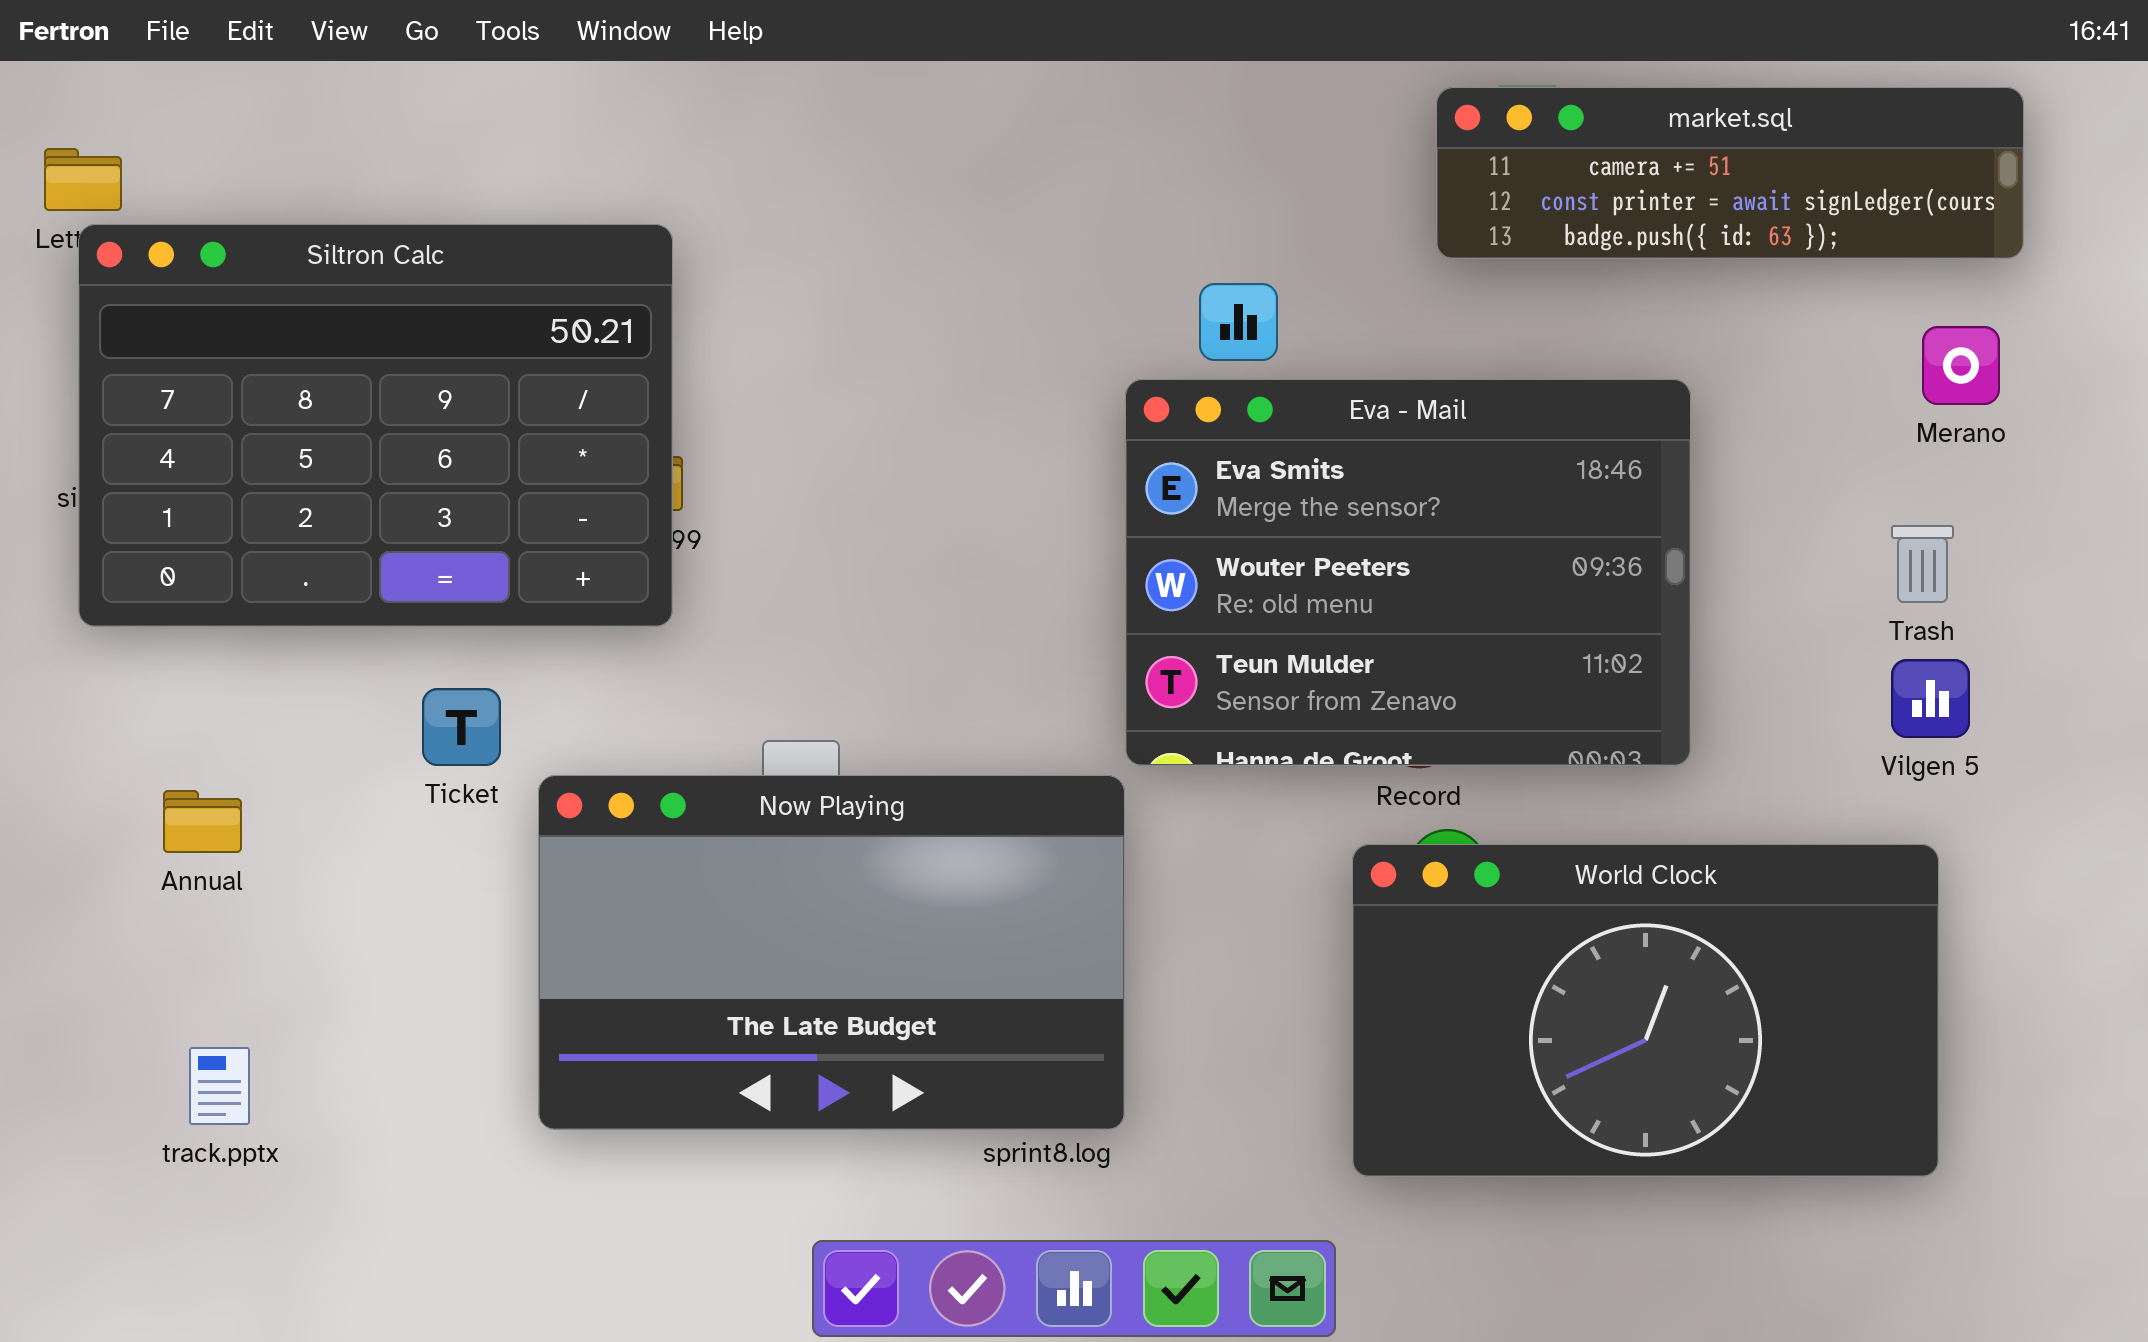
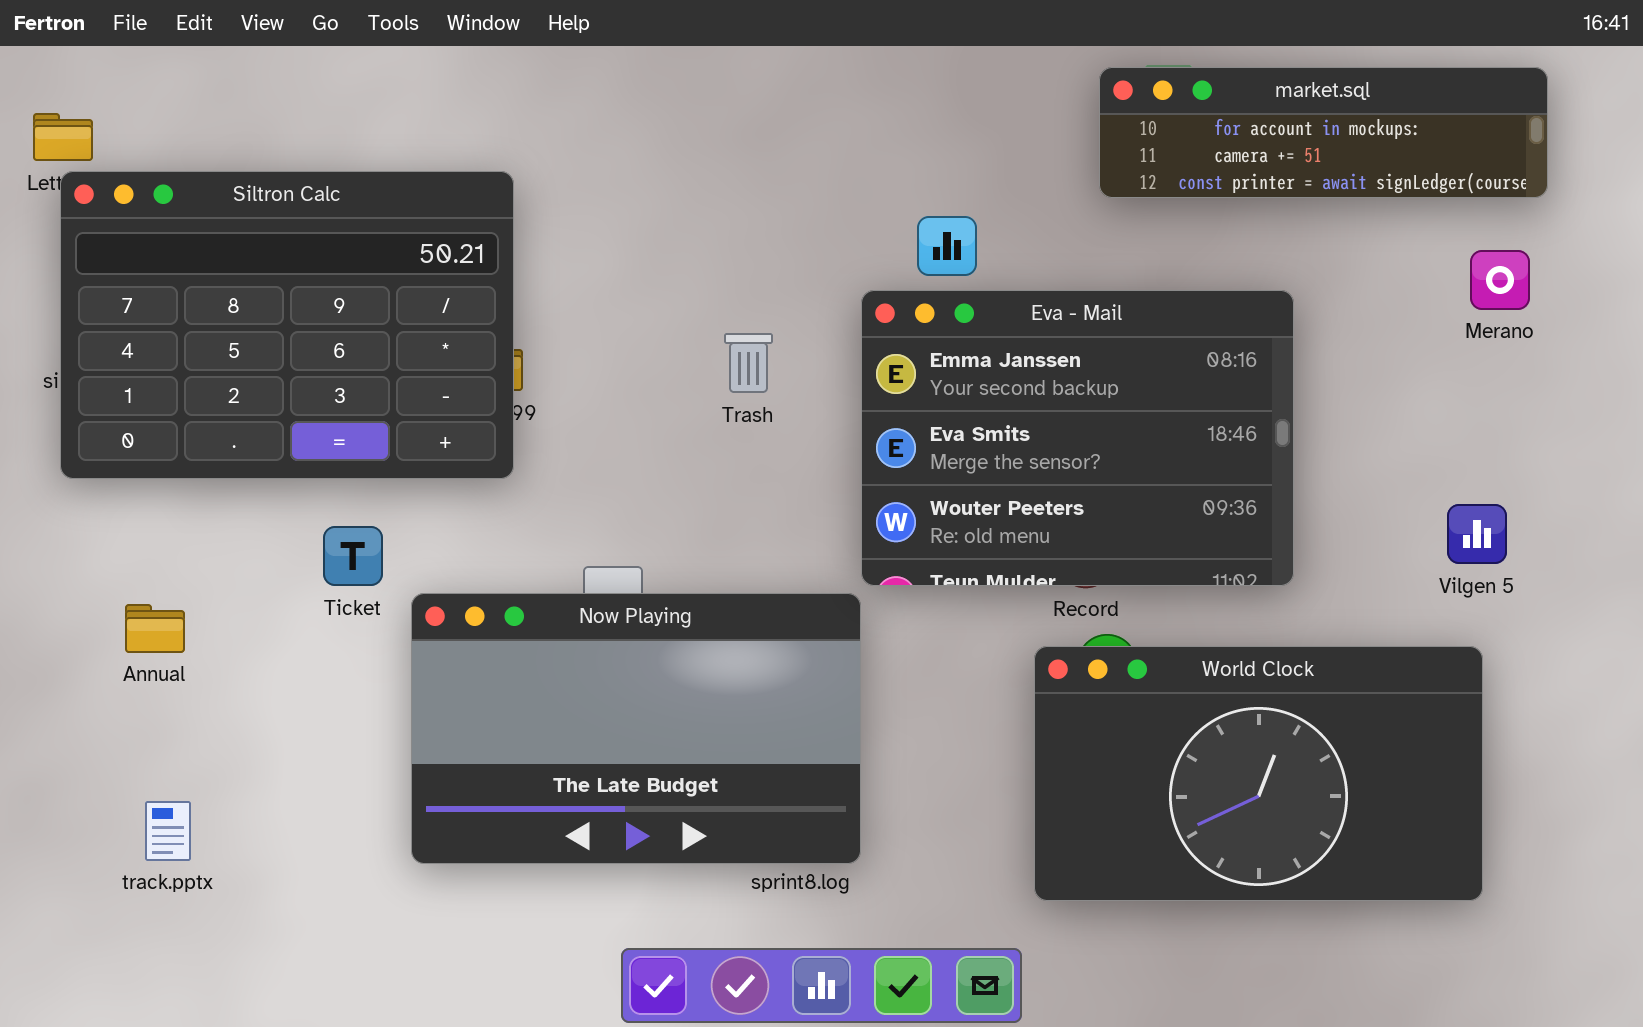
market.sql: [1436,87,2024,259] -> [1099,67,1548,198], scrolled up 1 row
Eva - Mail: [1125,379,1691,766] -> [861,290,1294,586], scrolled up 1 row
Trash: [1891,525,1954,603] -> [724,333,773,393], moved

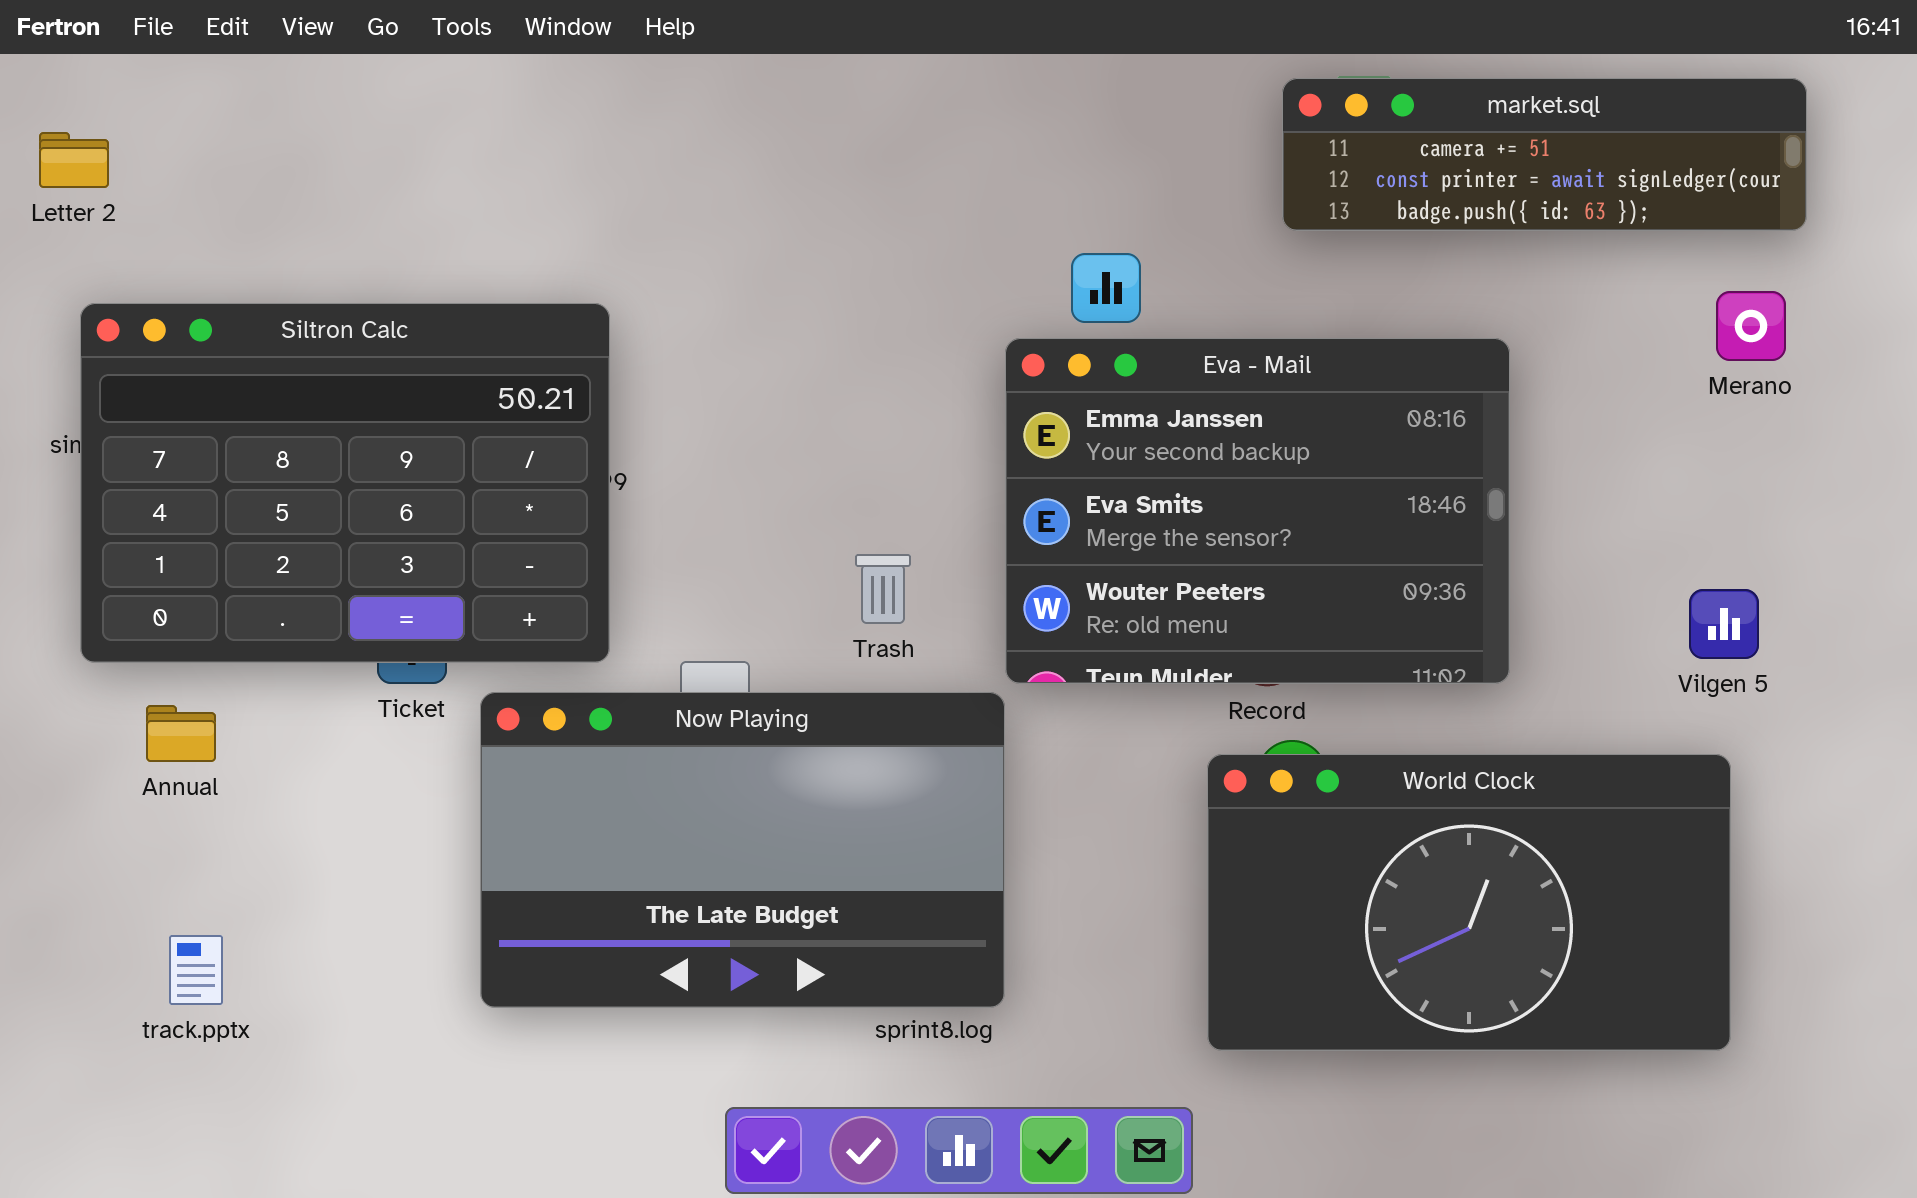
market.sql: [1099,67,1548,198] -> [1282,78,1807,231], scrolled down 1 row
Siltron Calc: [60,171,514,479] -> [80,303,610,663], moved
Trash: [724,333,773,393] -> [855,554,911,624], moved

